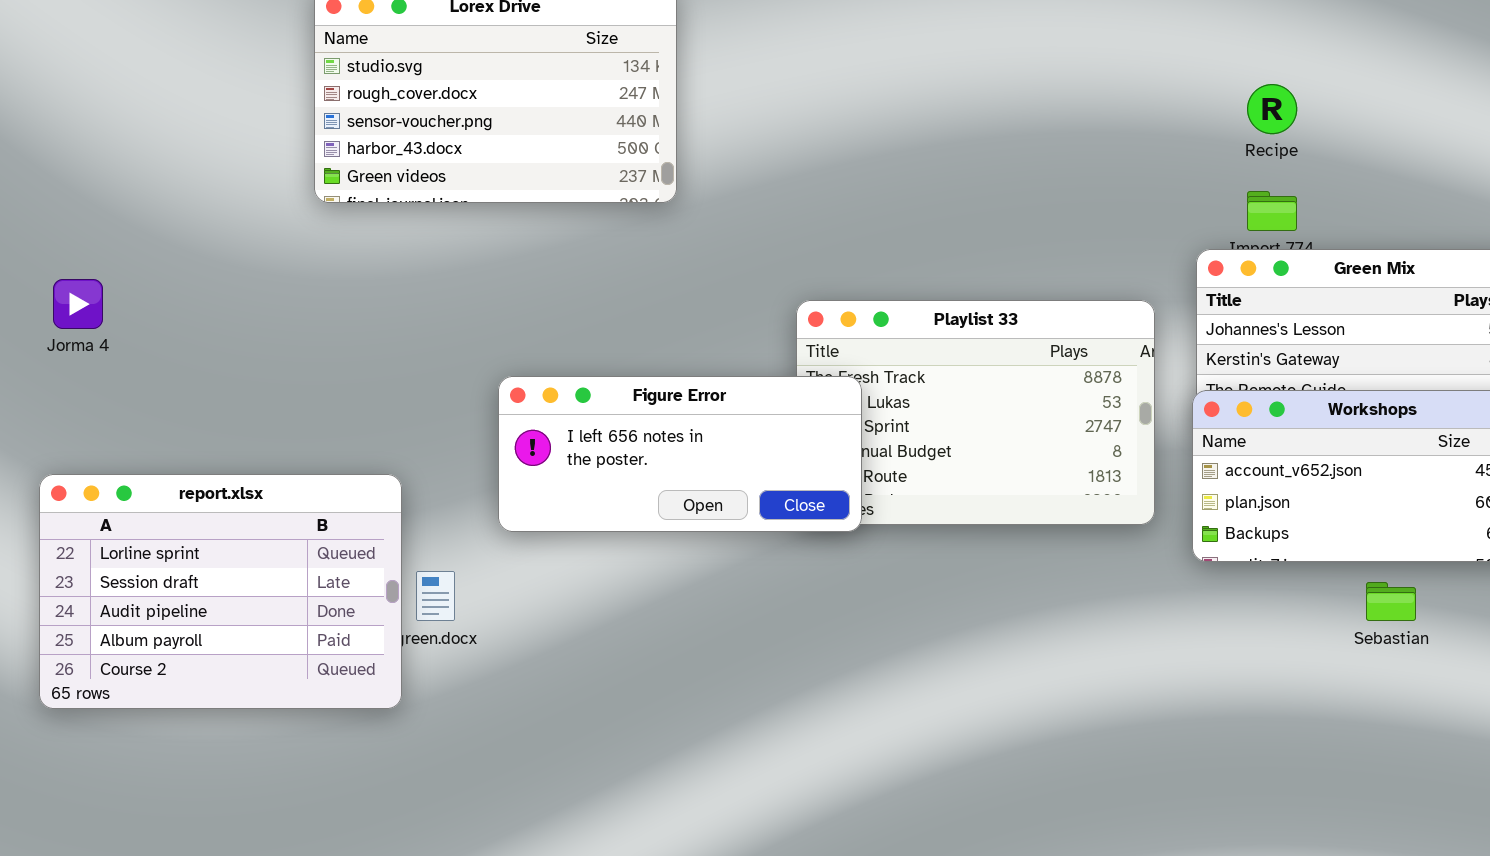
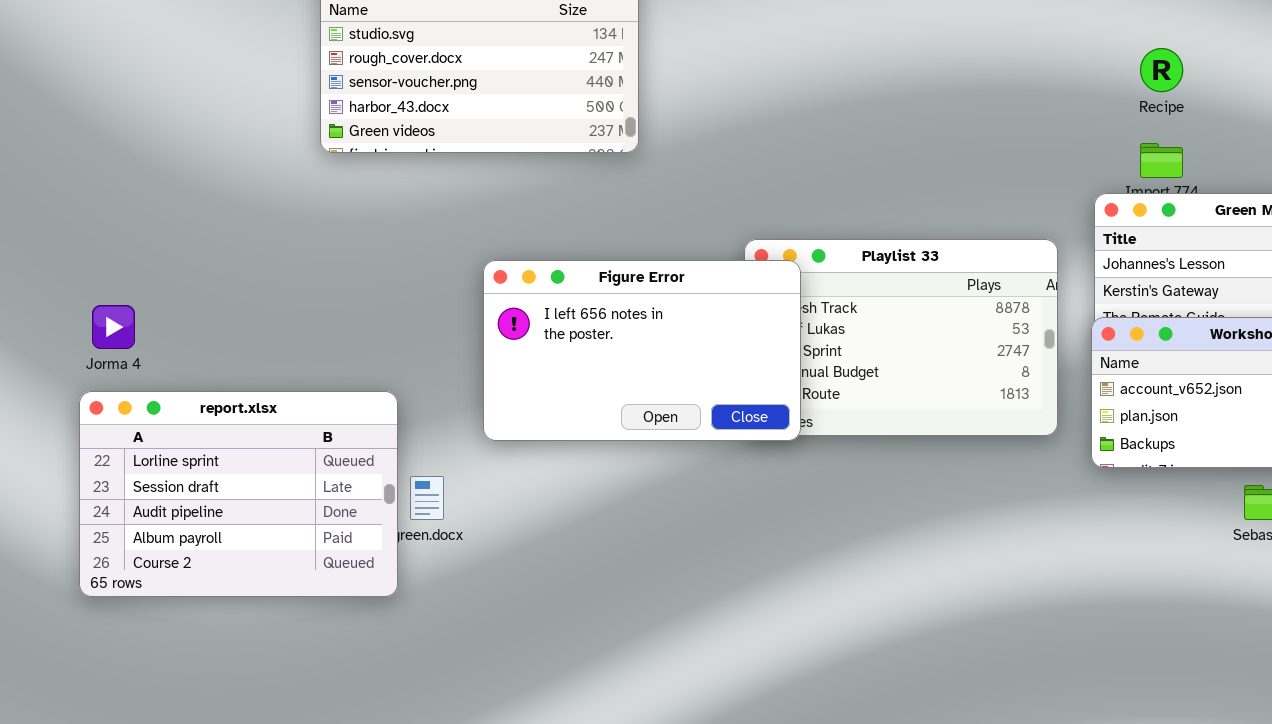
Jorma 4: [53,279,103,329] -> [92,305,135,349], moved
Figure Error: [498,376,862,532] -> [483,260,801,441], resized

